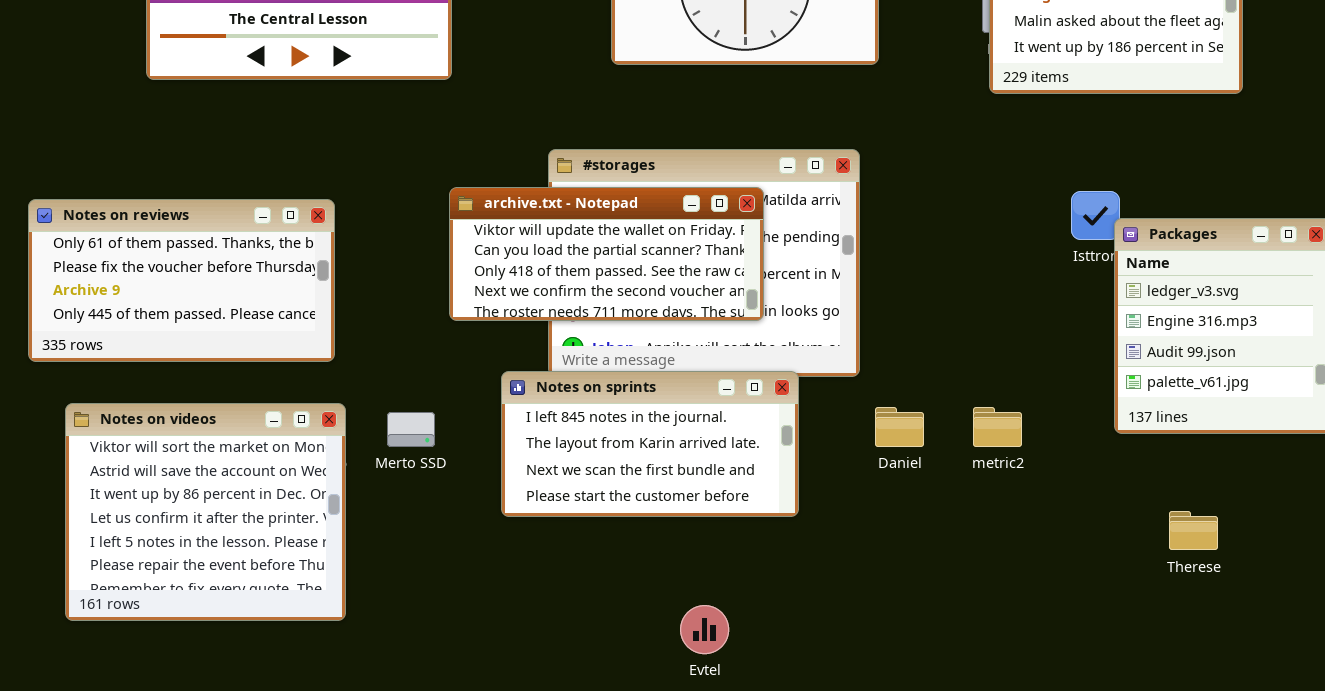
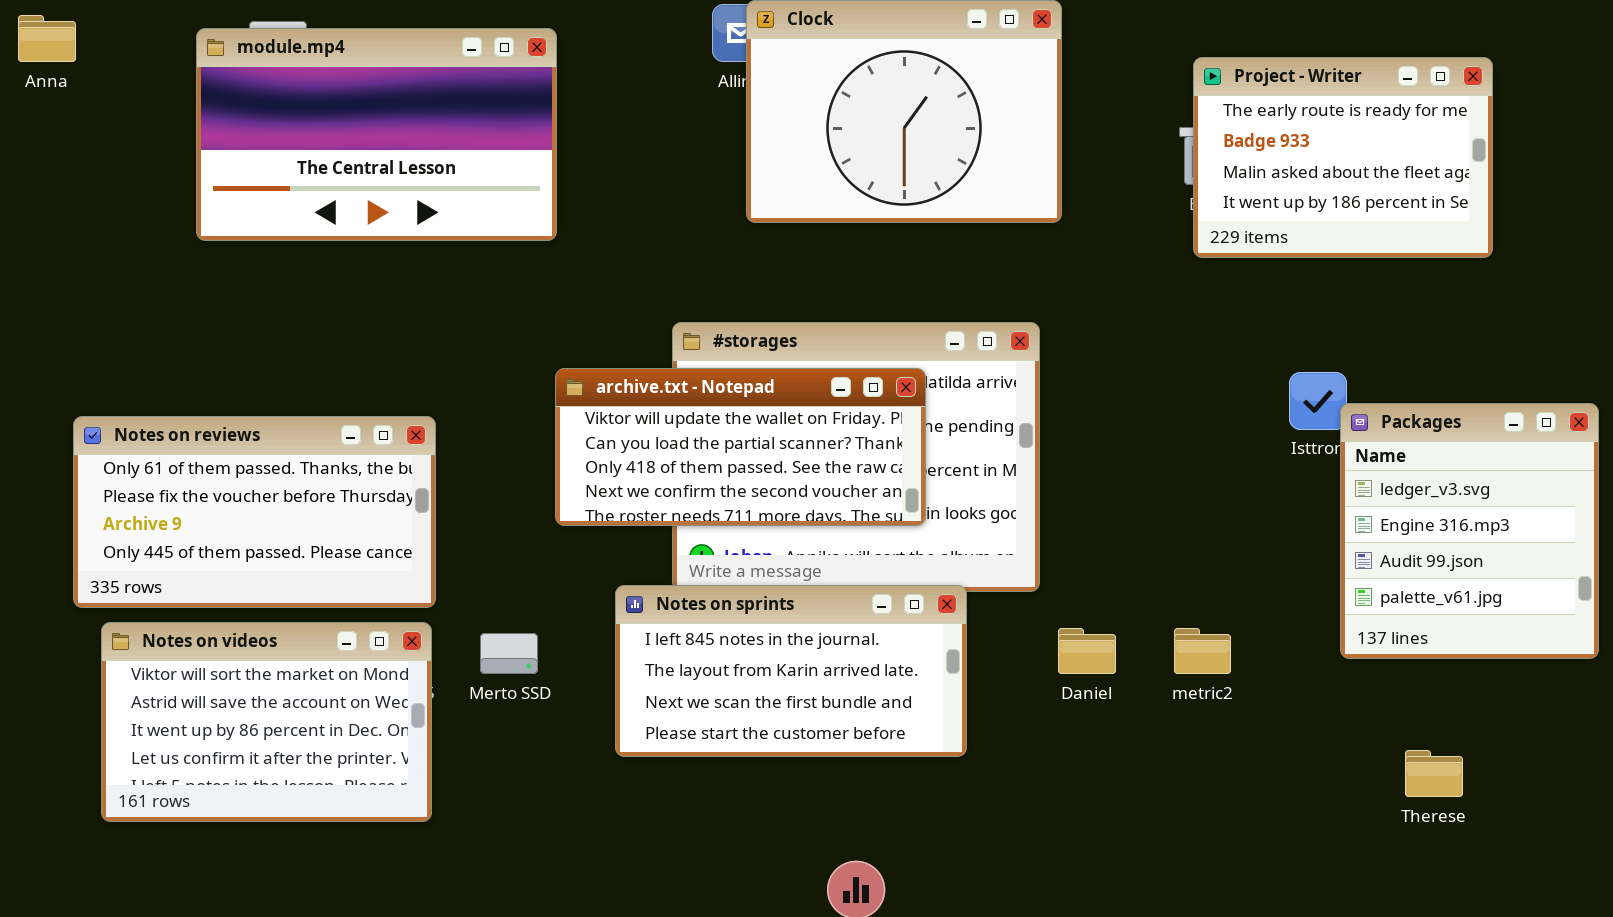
Notes on reviews: [28,199,335,362] -> [73,416,436,608], moved
Notes on videos: [65,403,346,621] -> [101,622,432,822], resized

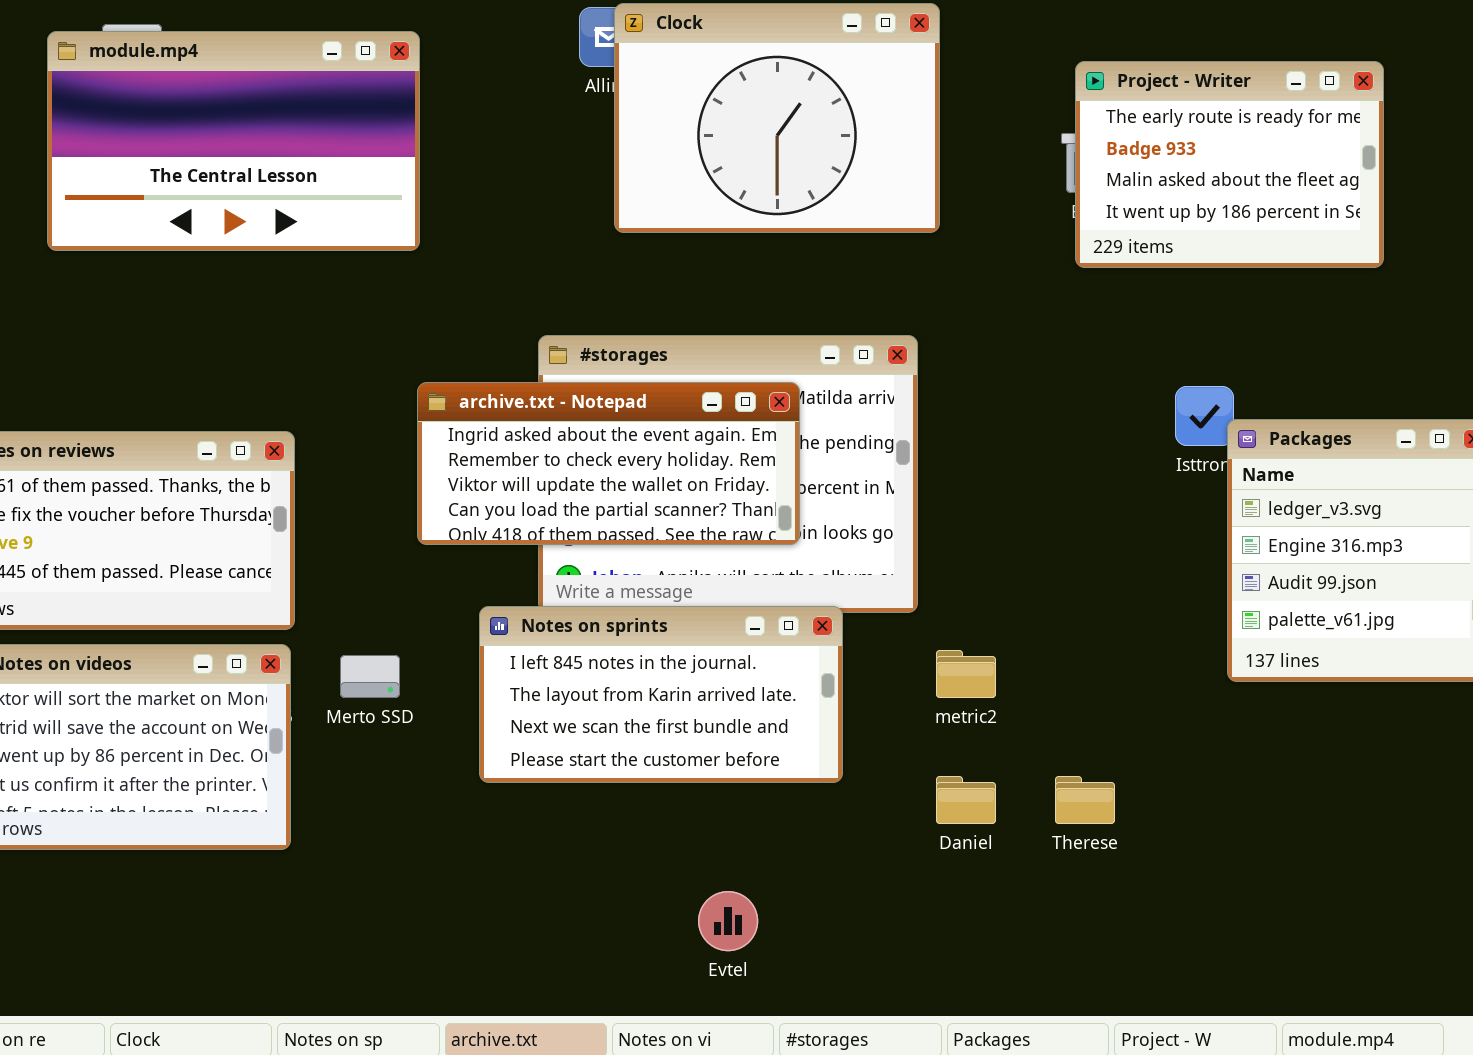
archive.txt - Notepad: [555,368,926,526] -> [417,382,800,545], scrolled up 2 rows
Daniel: [1058,628,1116,674] -> [936,776,996,824], moved
metric2: [1174,628,1231,674] -> [936,650,996,698], moved
Therese: [1405,750,1463,797] -> [1055,776,1115,824], moved

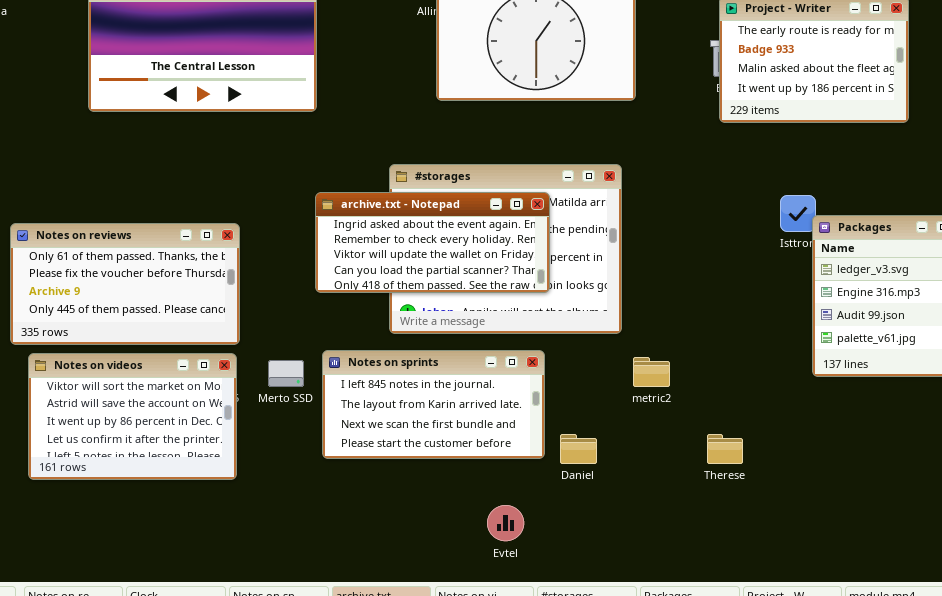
Notes on sprints: [479,606,843,783] -> [322,350,545,459], moved
Daniel: [936,776,996,824] -> [560,434,597,464], moved

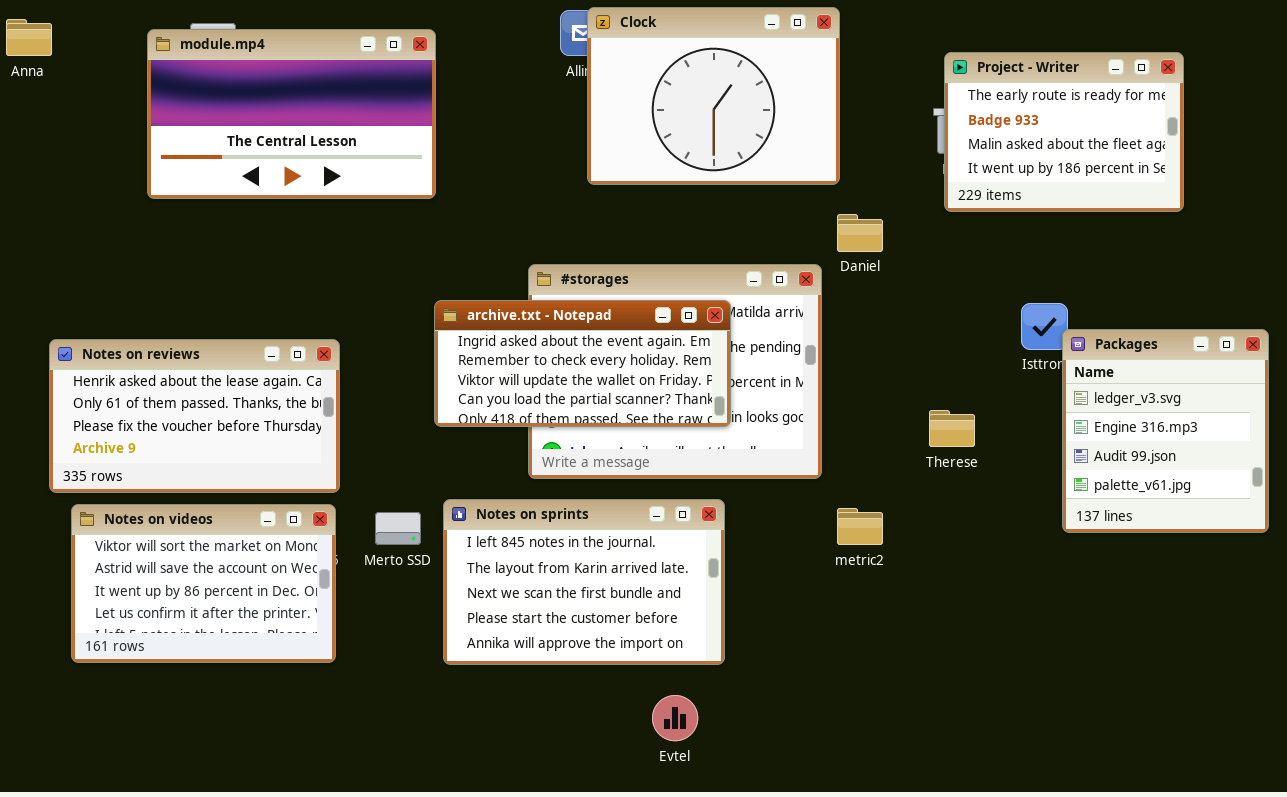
Notes on reviews: [10,223,240,345] -> [49,339,340,493], scrolled up 1 row
Notes on sprints: [322,350,545,459] -> [443,499,725,665], resized
Daniel: [560,434,597,464] -> [837,214,883,252], moved
Therese: [707,434,743,464] -> [929,410,975,447], moved

